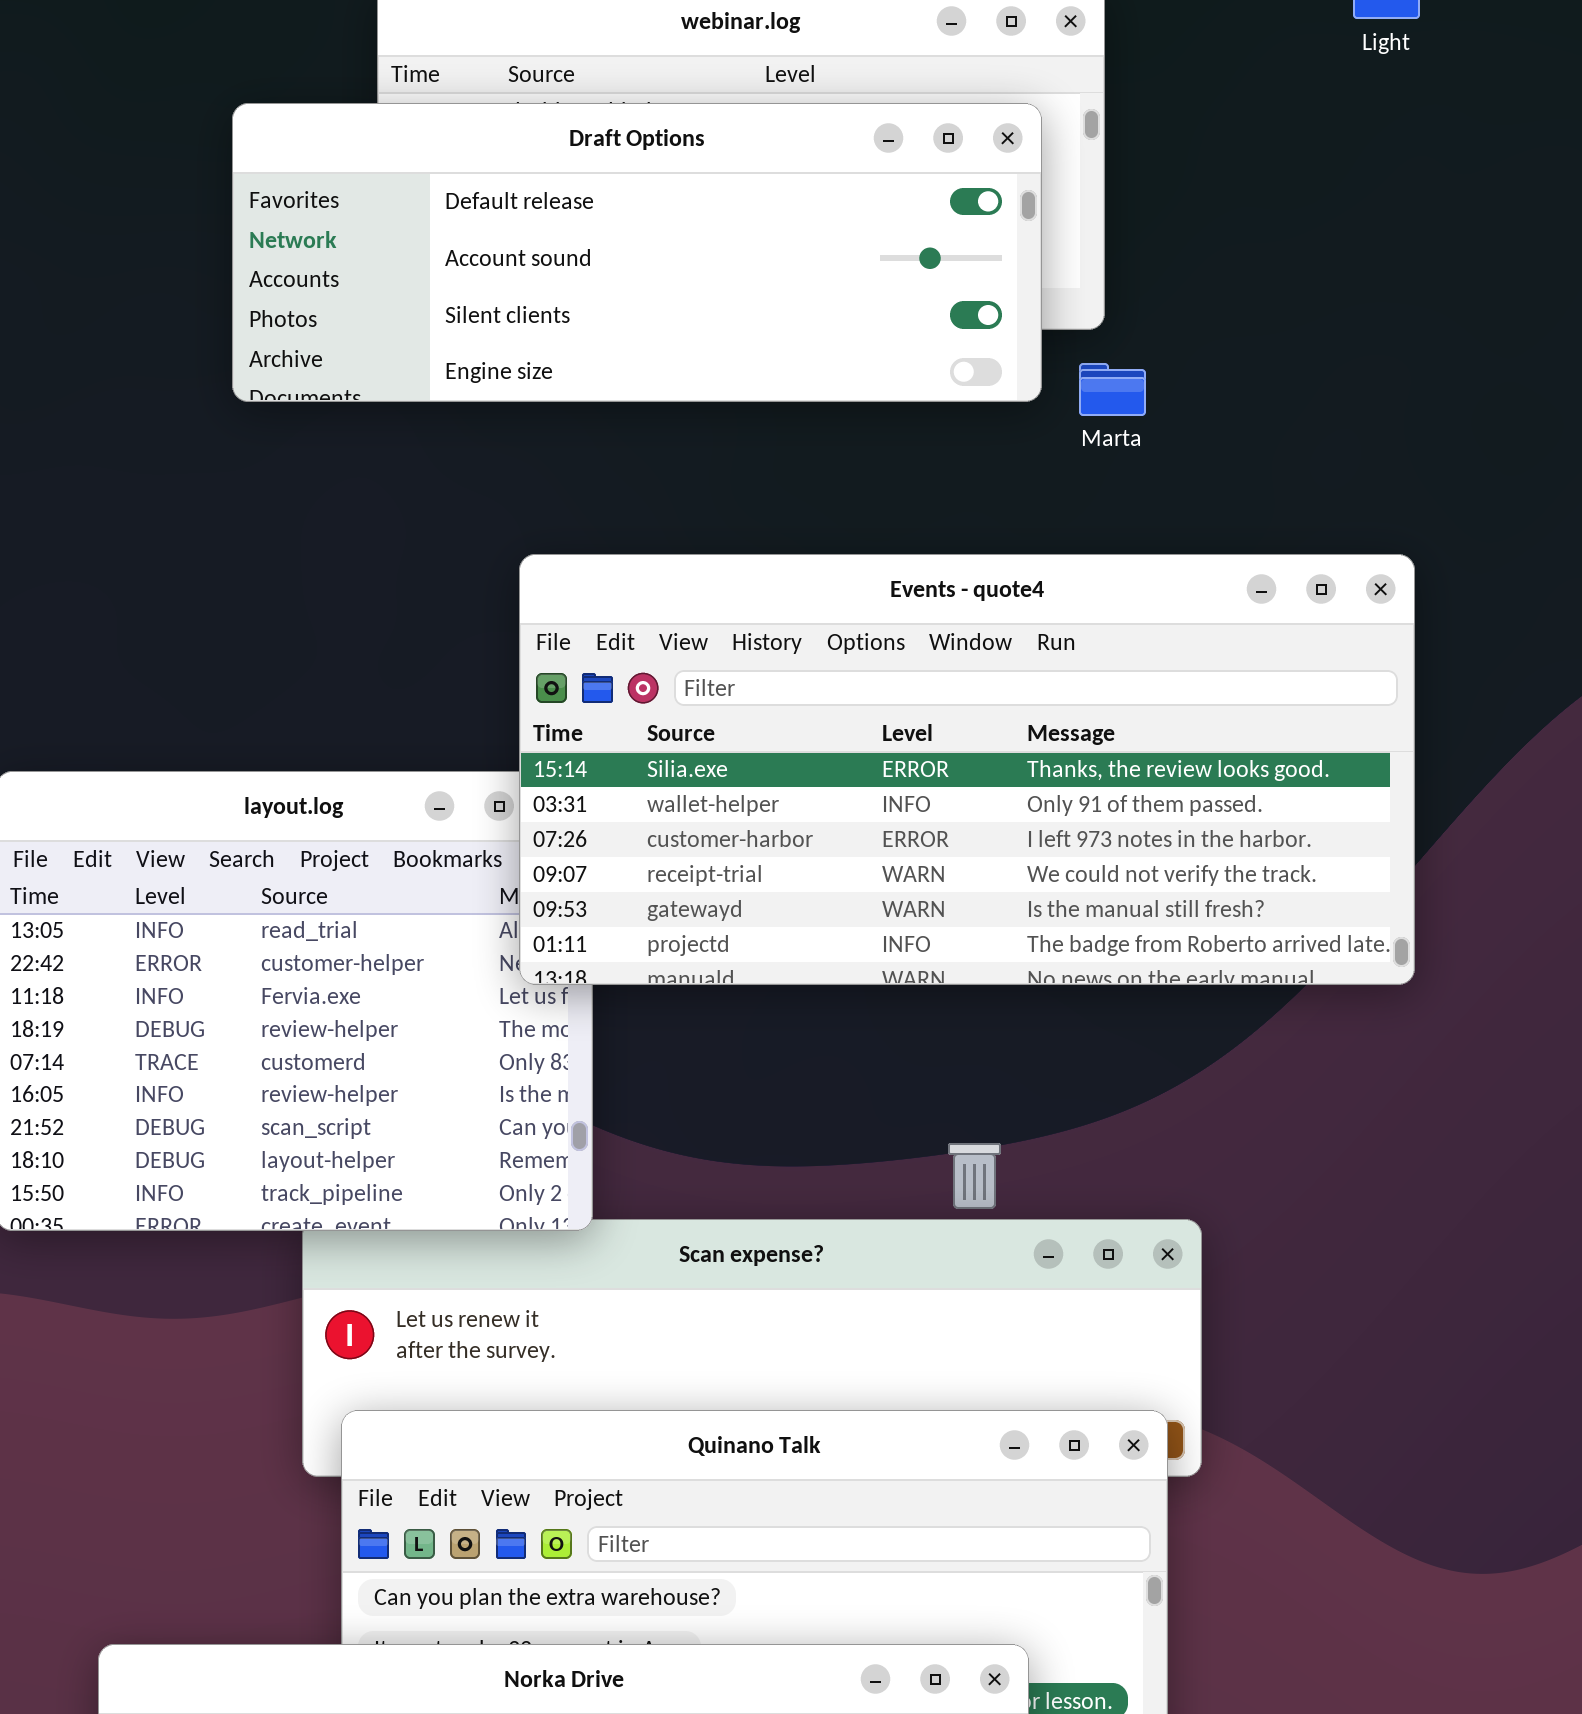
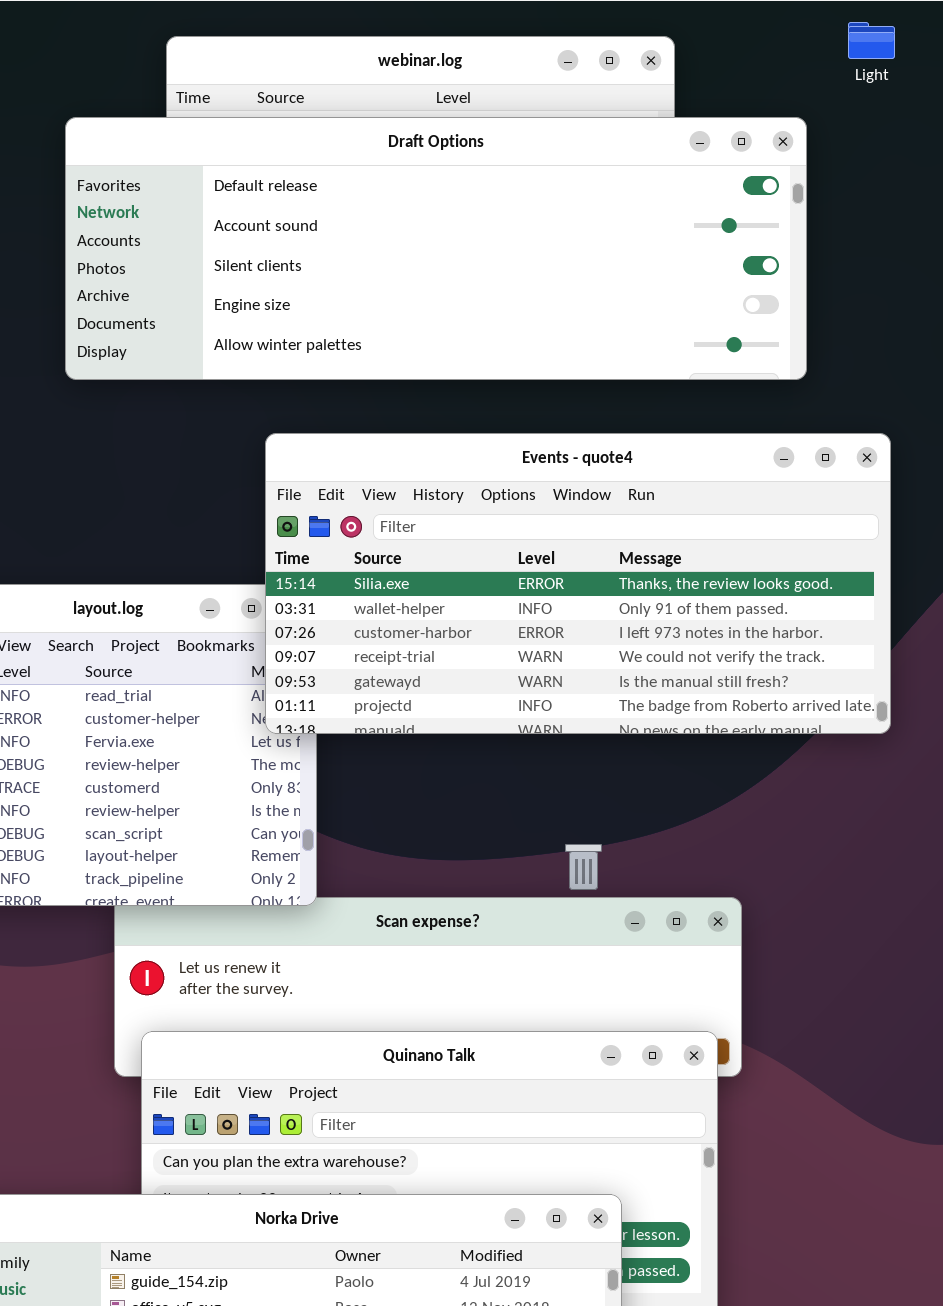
Draft Options: [232,103,1042,402] -> [65,117,807,380], resized

